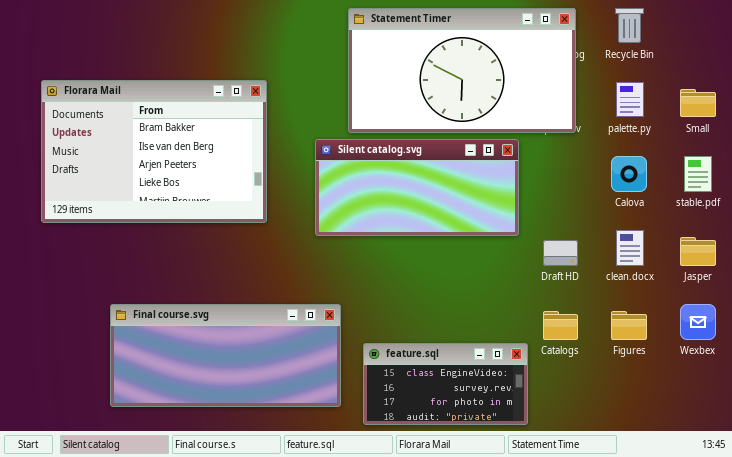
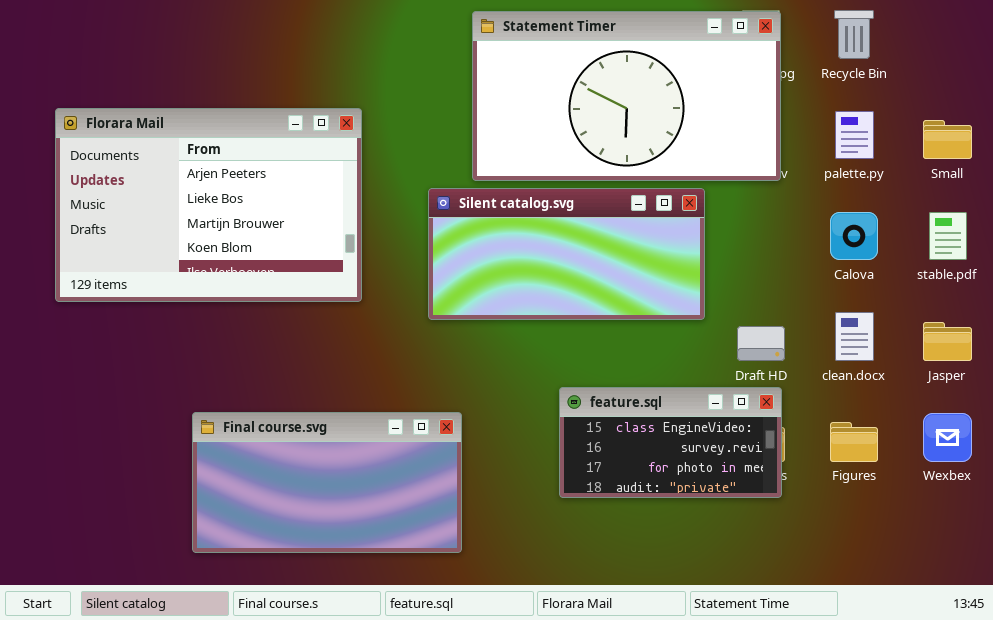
Florara Mail: [41,80,267,223] -> [55,108,362,302], scrolled down 2 rows
Final course.svg: [110,304,341,407] -> [192,412,462,553], resized
feature.sql: [363,343,528,425] -> [559,387,782,498], moved

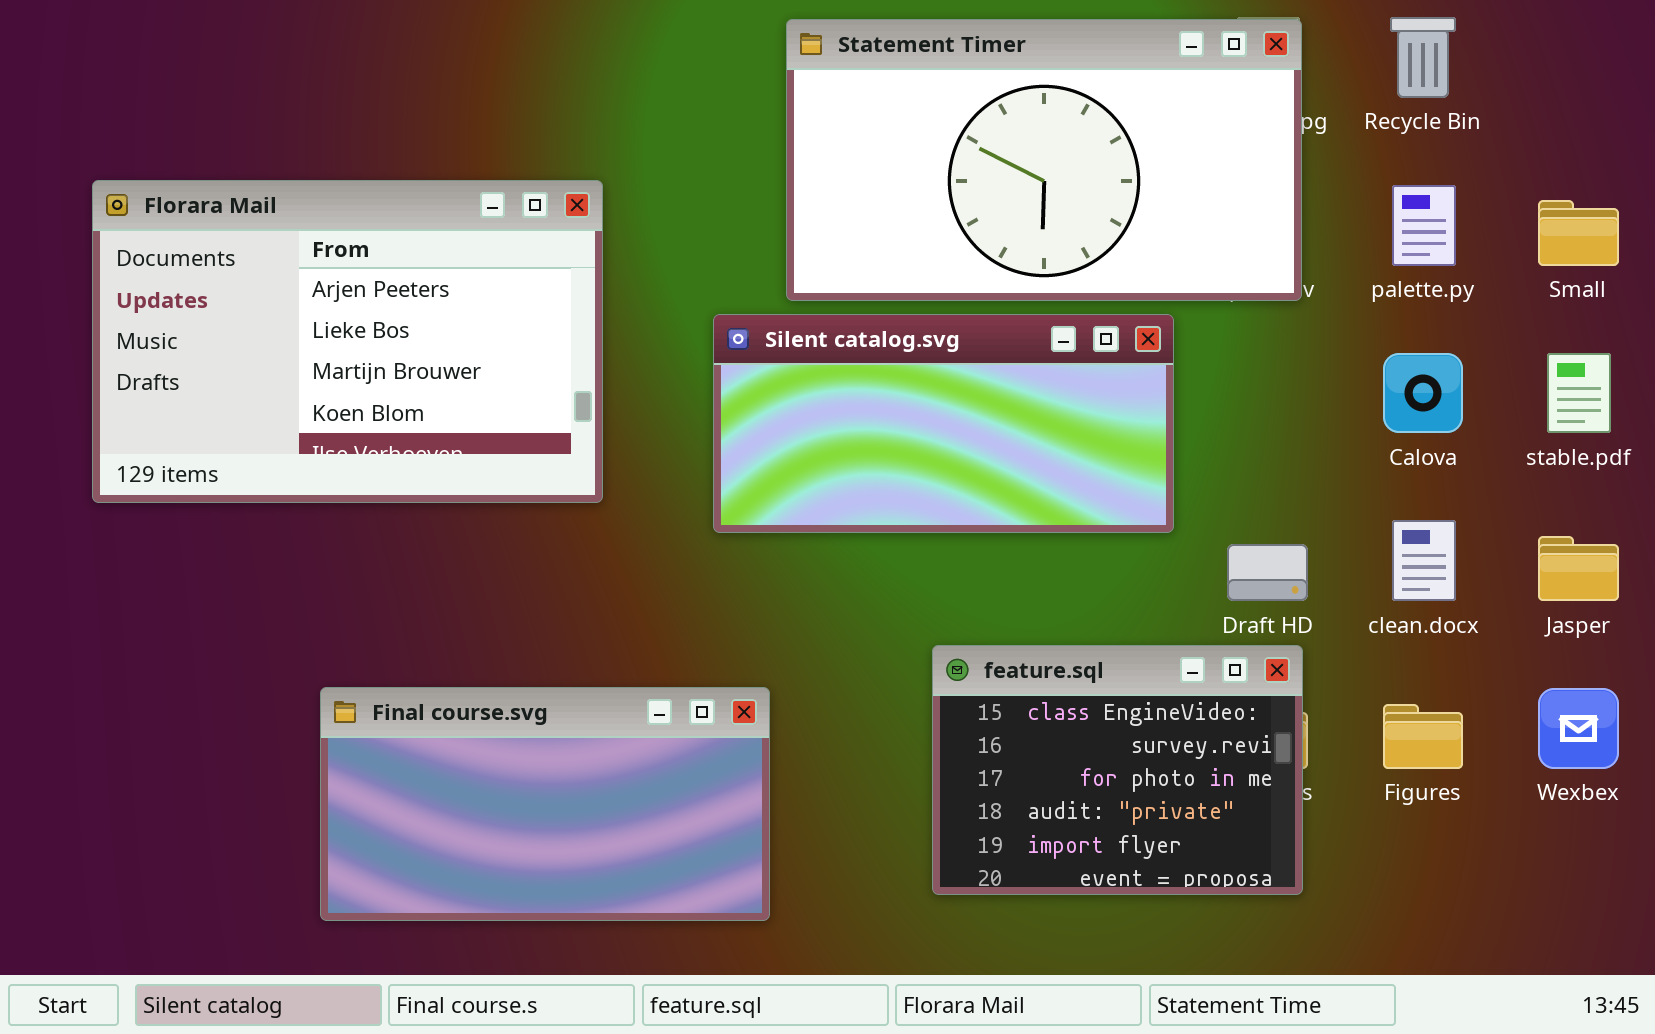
feature.sql: [559,387,782,498] -> [932,645,1303,895], resized

